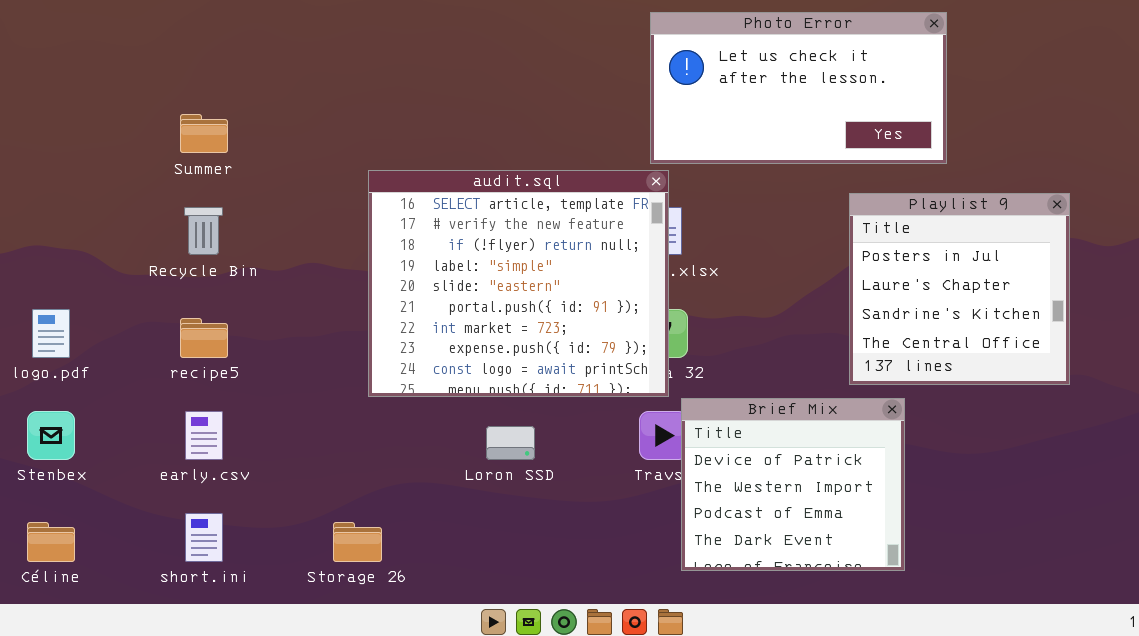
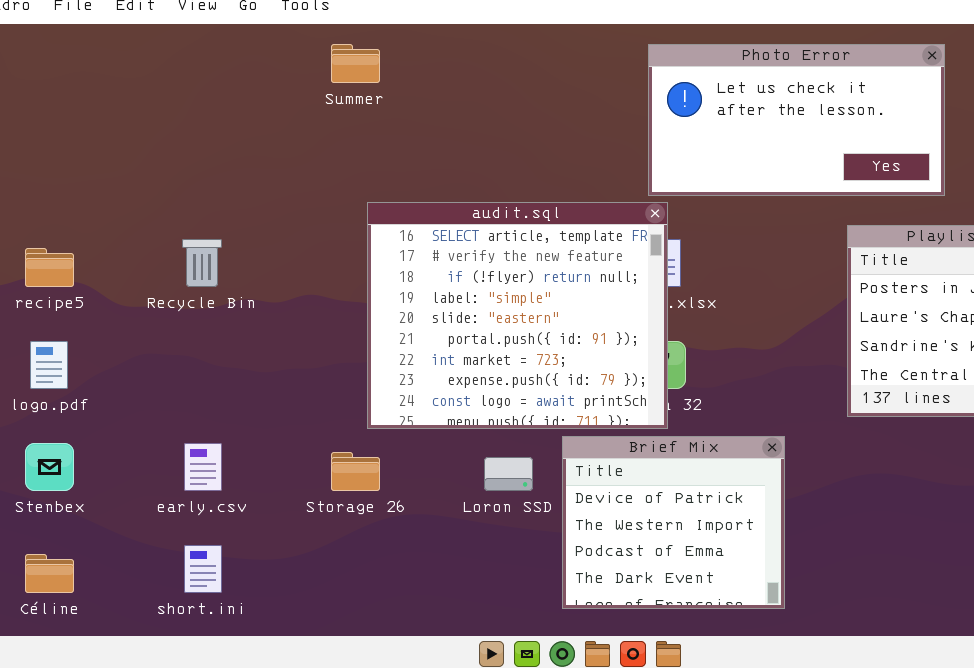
Summer: [180,114,228,153] -> [331,44,380,83], moved
recipe5: [180,318,228,358] -> [25,248,74,287], moved
Brief Mix: [681,398,905,571] -> [562,436,785,609], moved
Storage 26: [333,522,382,562] -> [331,452,380,491], moved

